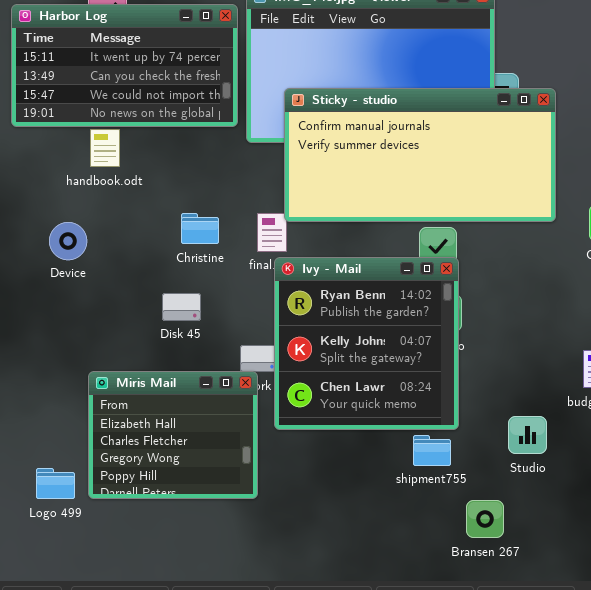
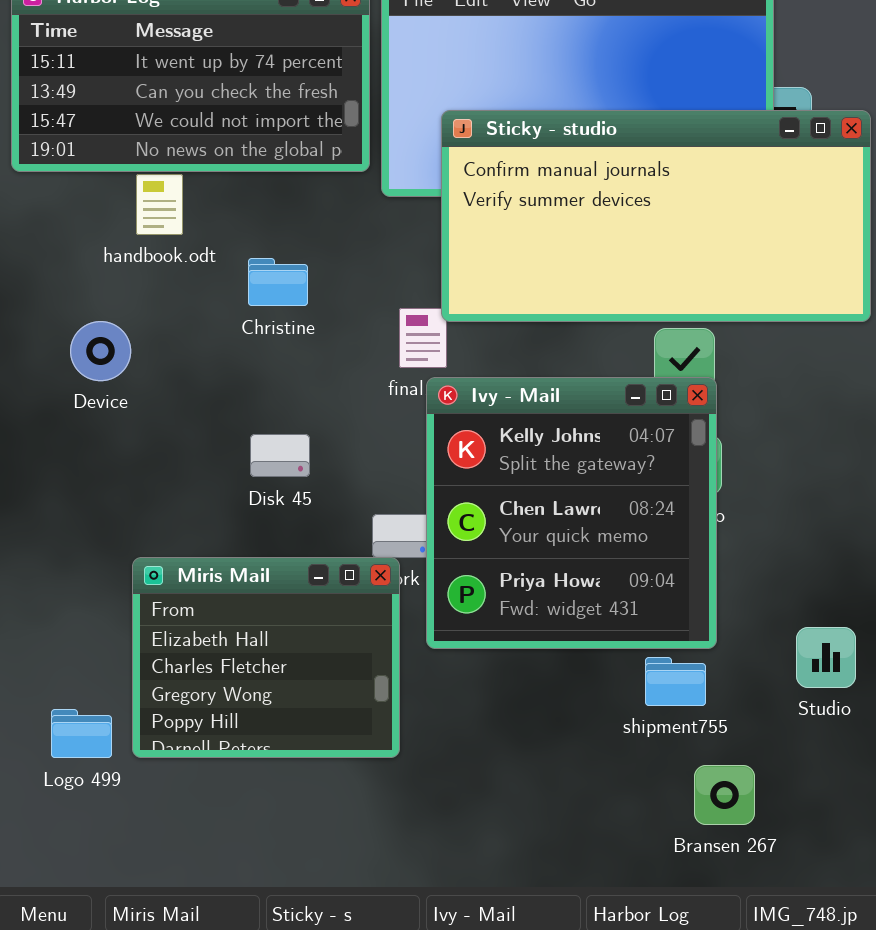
Christine: [181,213,219,244] -> [248,258,308,306], moved
Ivy - Mail: [274,257,459,430] -> [426,377,717,649], scrolled down 1 row
Bransen 267: [466,500,504,538] -> [694,765,755,825], moved

